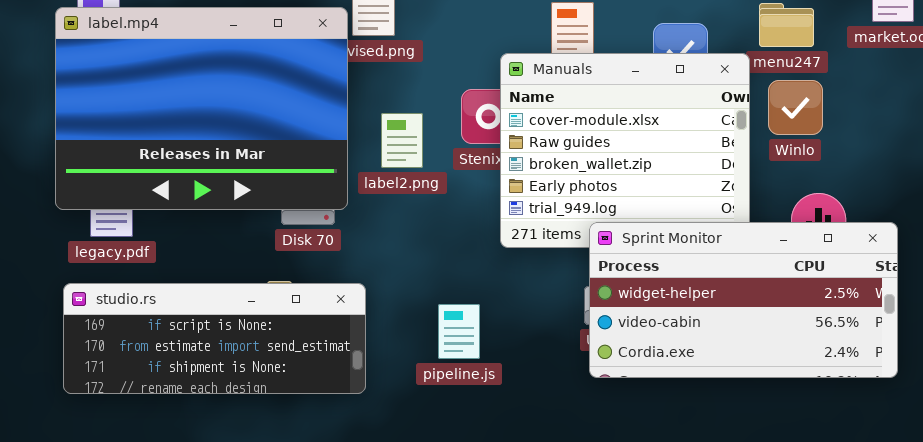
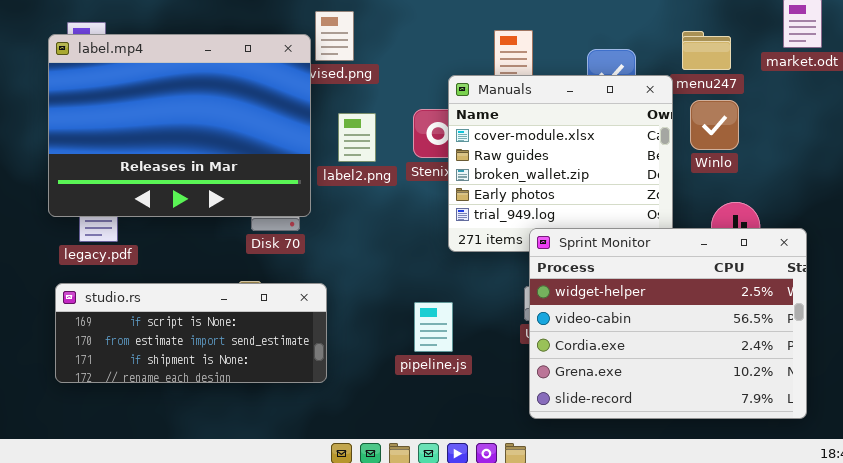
label2.png: [381,113,423,168] -> [338,113,376,162], moved
Sprint Monitor: [589,222,898,378] -> [529,228,807,419], resized
pipeline.js: [438,304,480,359] -> [414,302,453,352], moved

